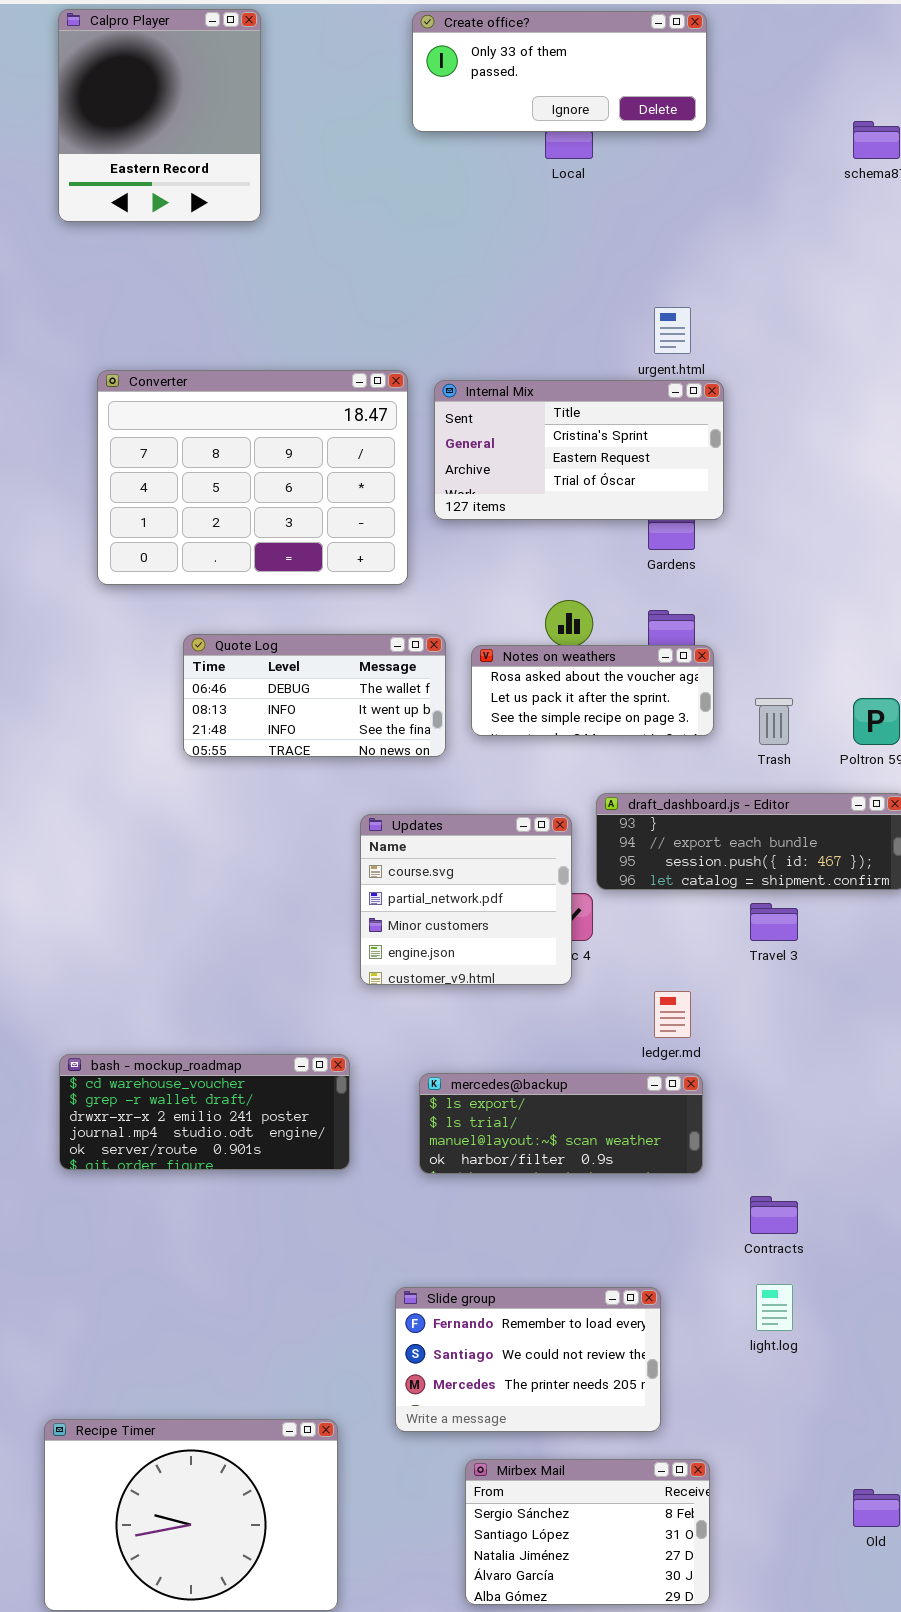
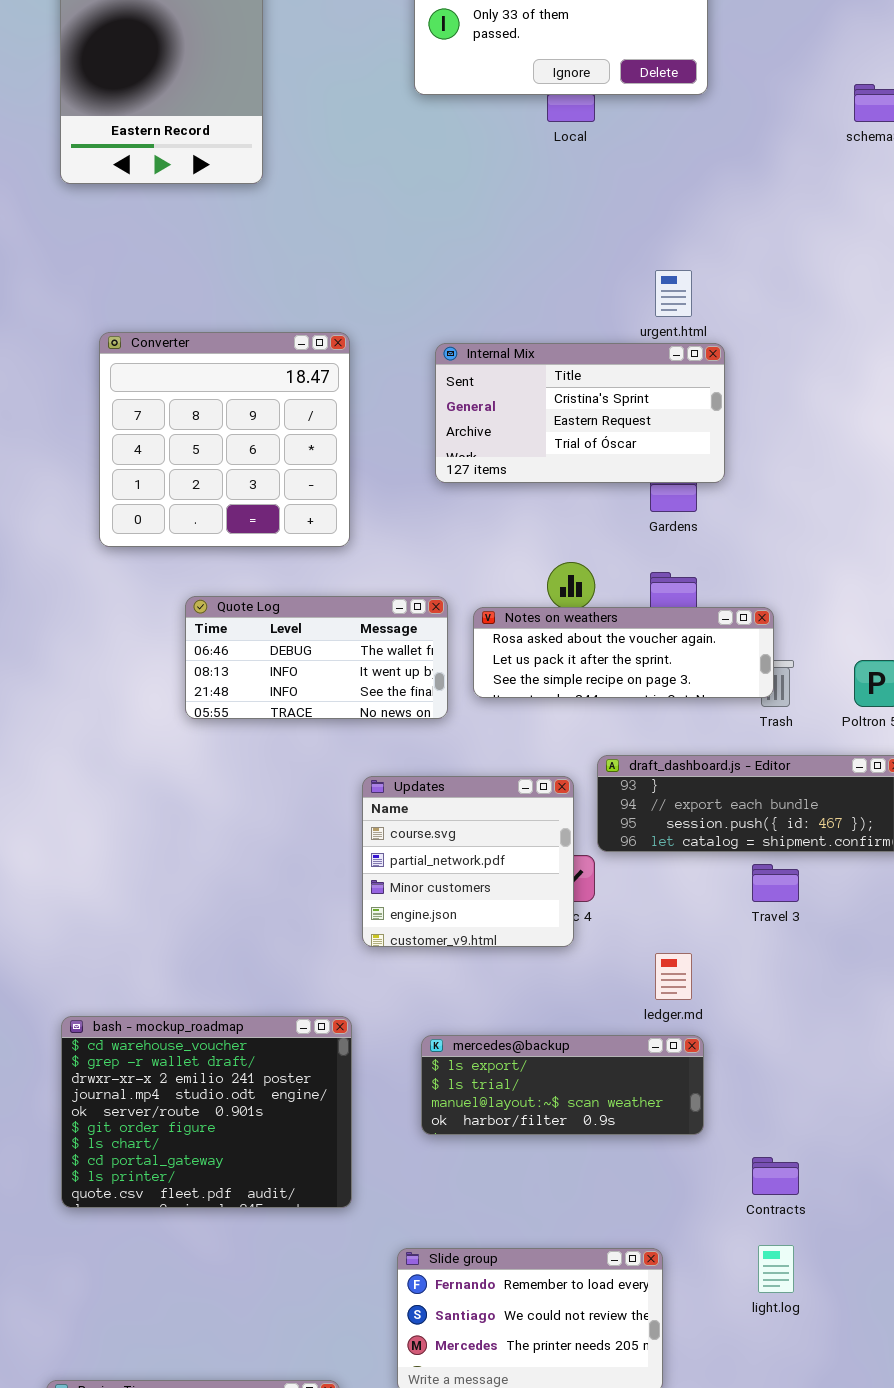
Converter: [97,370,408,585] -> [99,332,350,547], resized
Notes on weathers: [471,645,714,736] -> [473,607,774,698], resized
bash - mockup_roadmap: [59,1054,350,1170] -> [61,1016,352,1208], resized

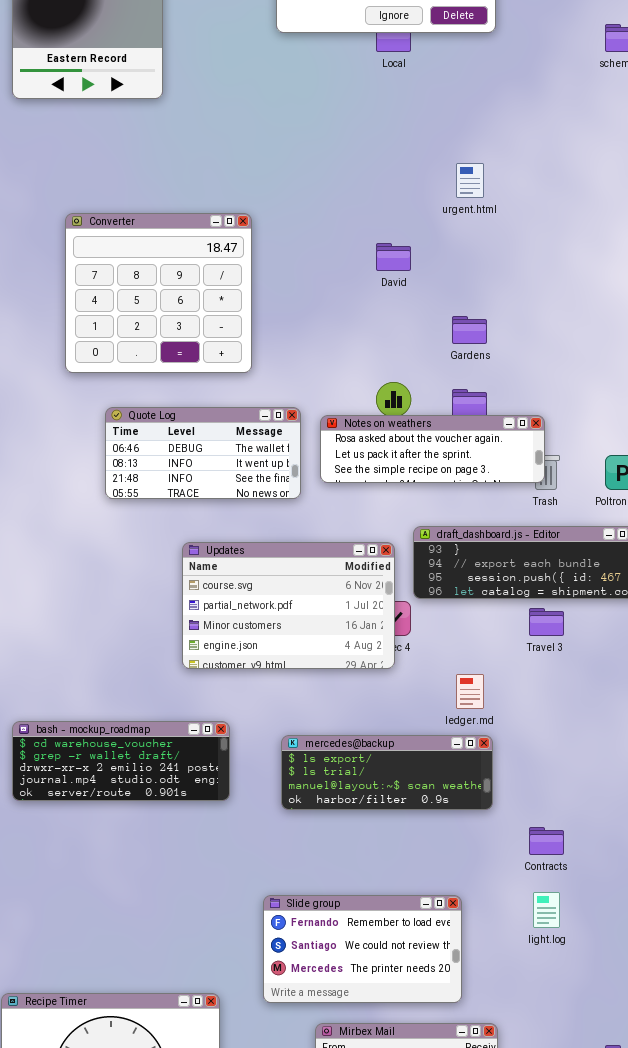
Converter: [99,332,350,547] -> [65,213,252,373], moved
Internal Mix: [435,343,725,483] -> none, closed
Updates: [362,776,574,947] -> [182,542,395,669], resized
bash - mockup_roadmap: [61,1016,352,1208] -> [12,721,230,801], resized

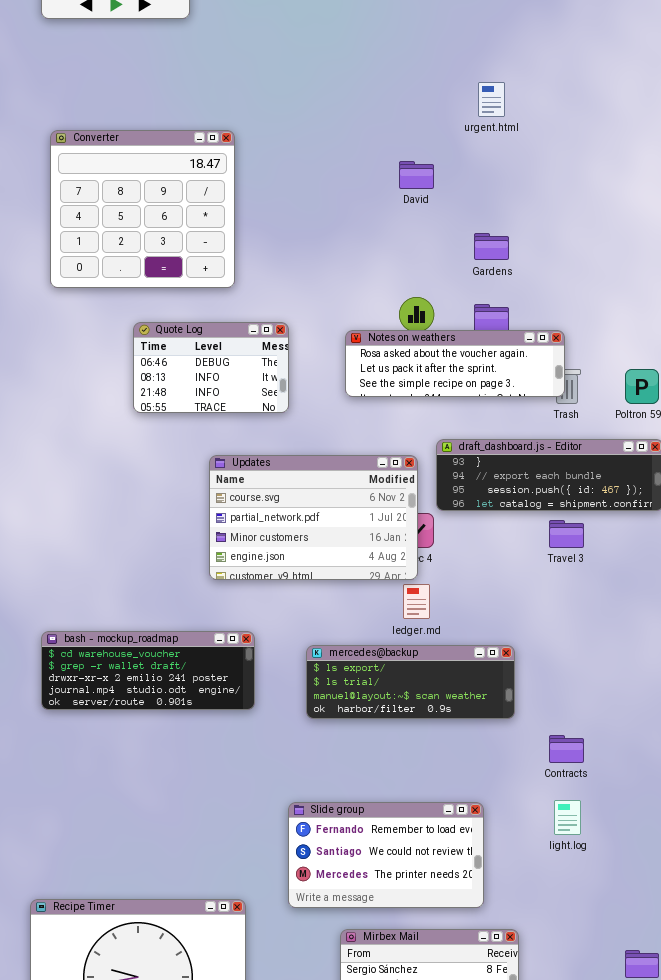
Converter: [65,213,252,373] -> [50,130,235,288], moved
Quote Log: [105,407,301,499] -> [133,322,289,413], resized
ledger.md: [456,674,484,709] -> [403,584,430,619], moved

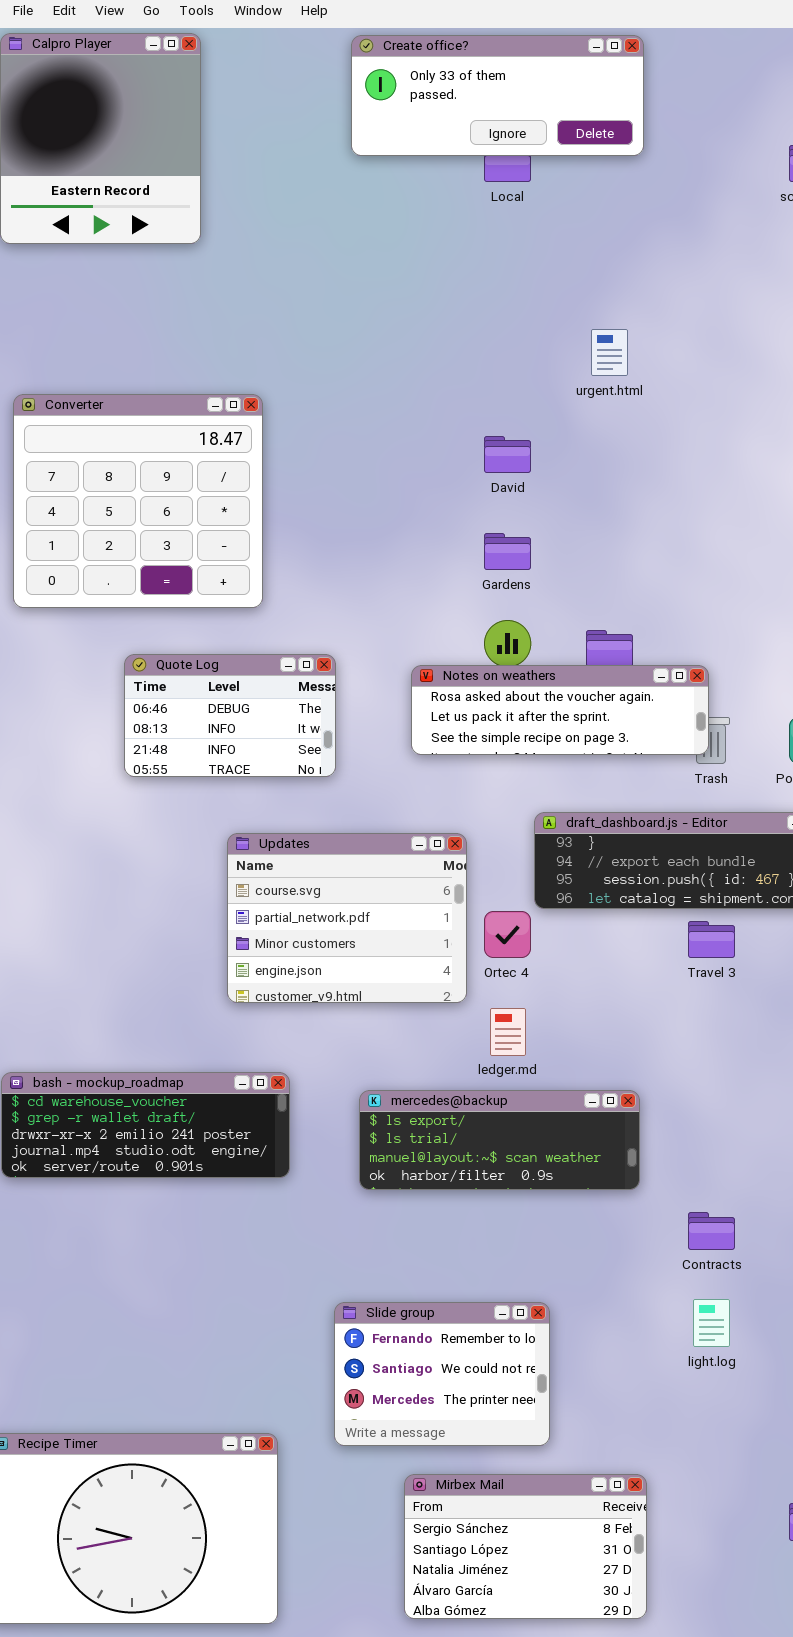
Gardens: [474,233,509,260] -> [484,533,531,570], moved
Updates: [209,455,418,580] -> [227,833,467,1003], resized
Slide group: [288,802,484,908] -> [334,1302,550,1446], resized

